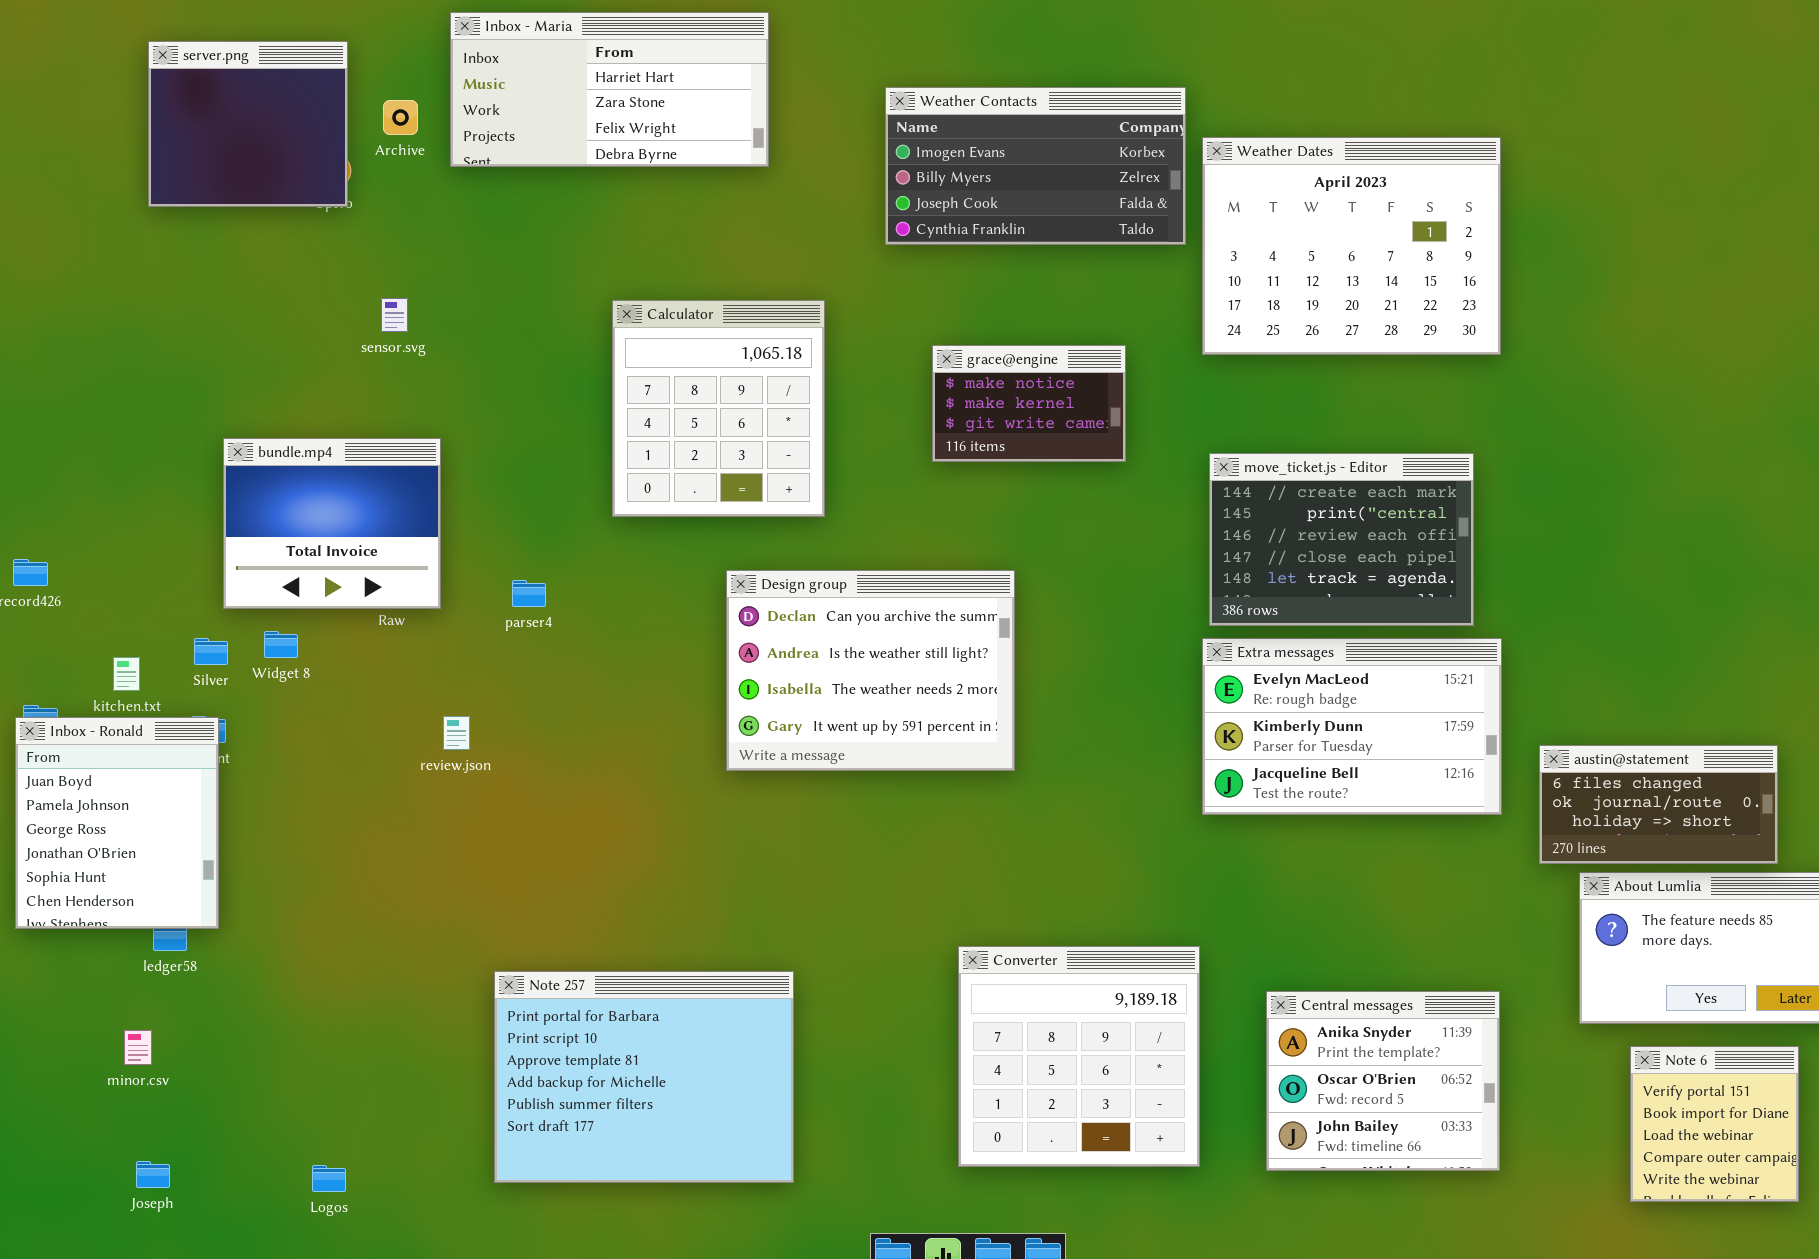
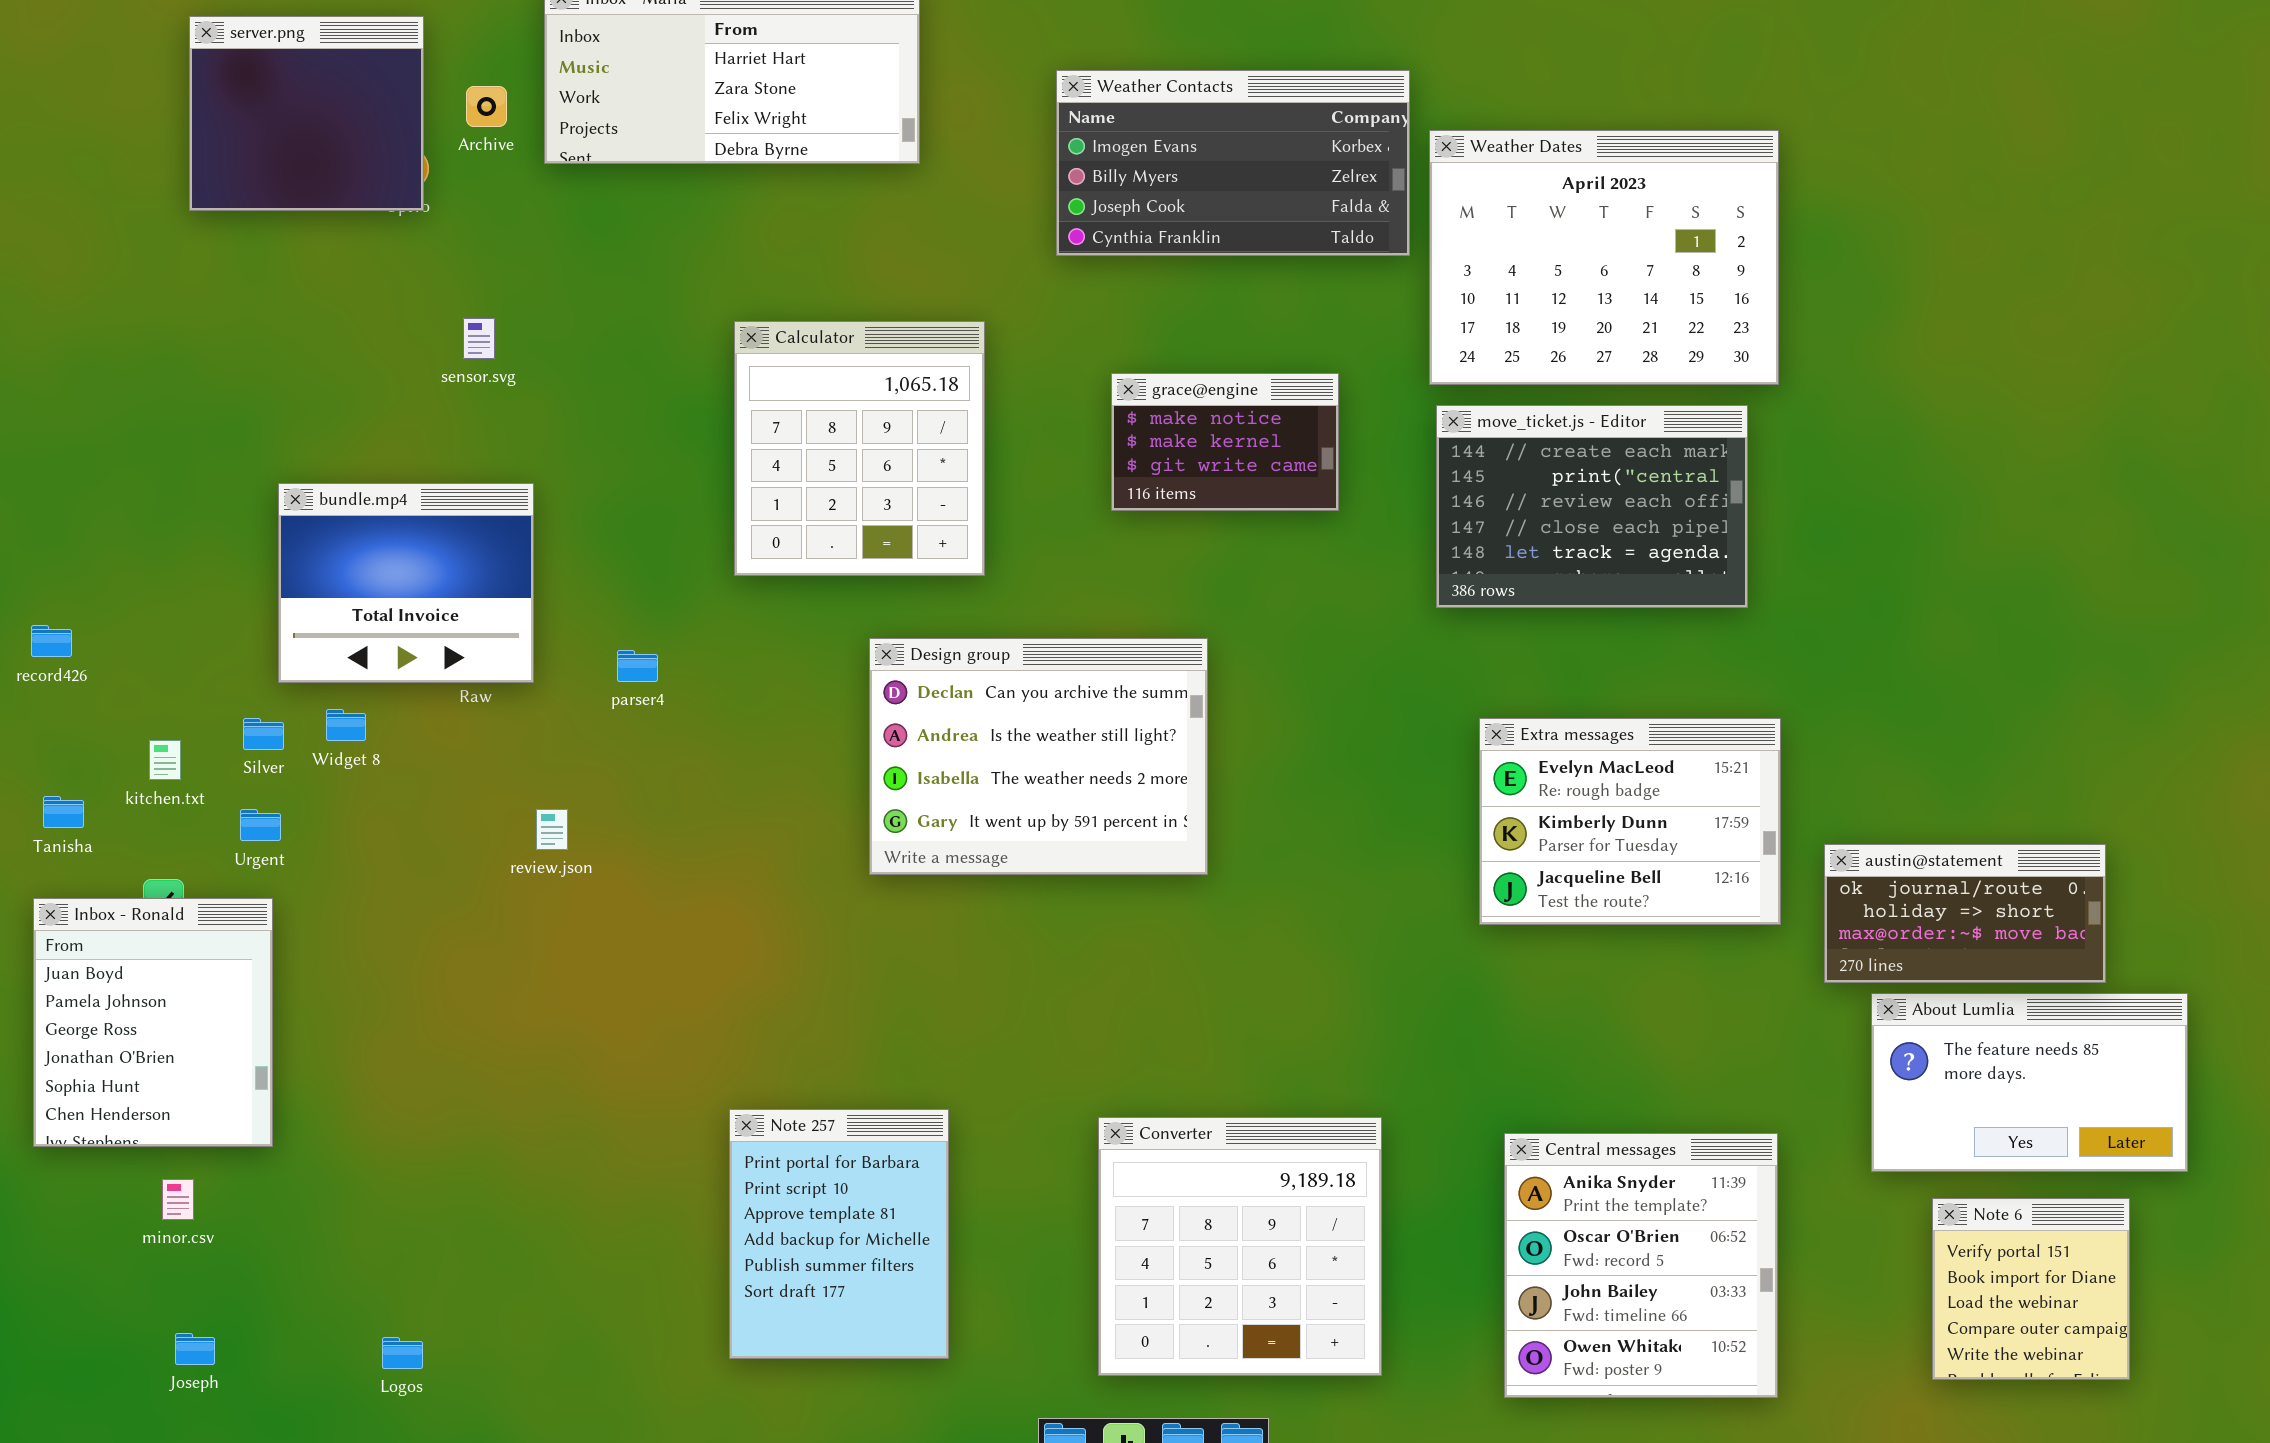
move_ticket.js - Editor: [1209,453,1474,626] -> [1436,405,1748,608], moved
Extra messages: [1202,638,1502,815] -> [1479,718,1781,925], resized
Inbox - Ronald: [15,717,219,929] -> [33,898,273,1147], moved
austin@statement: [1539,745,1778,864] -> [1824,844,2106,983], scrolled down 1 row
Converter: [958,946,1200,1167] -> [1098,1117,1382,1376], moved
Note 257: [494,971,794,1183] -> [729,1109,949,1359], resized
Central messages: [1266,991,1500,1171] -> [1504,1133,1778,1398], resized

